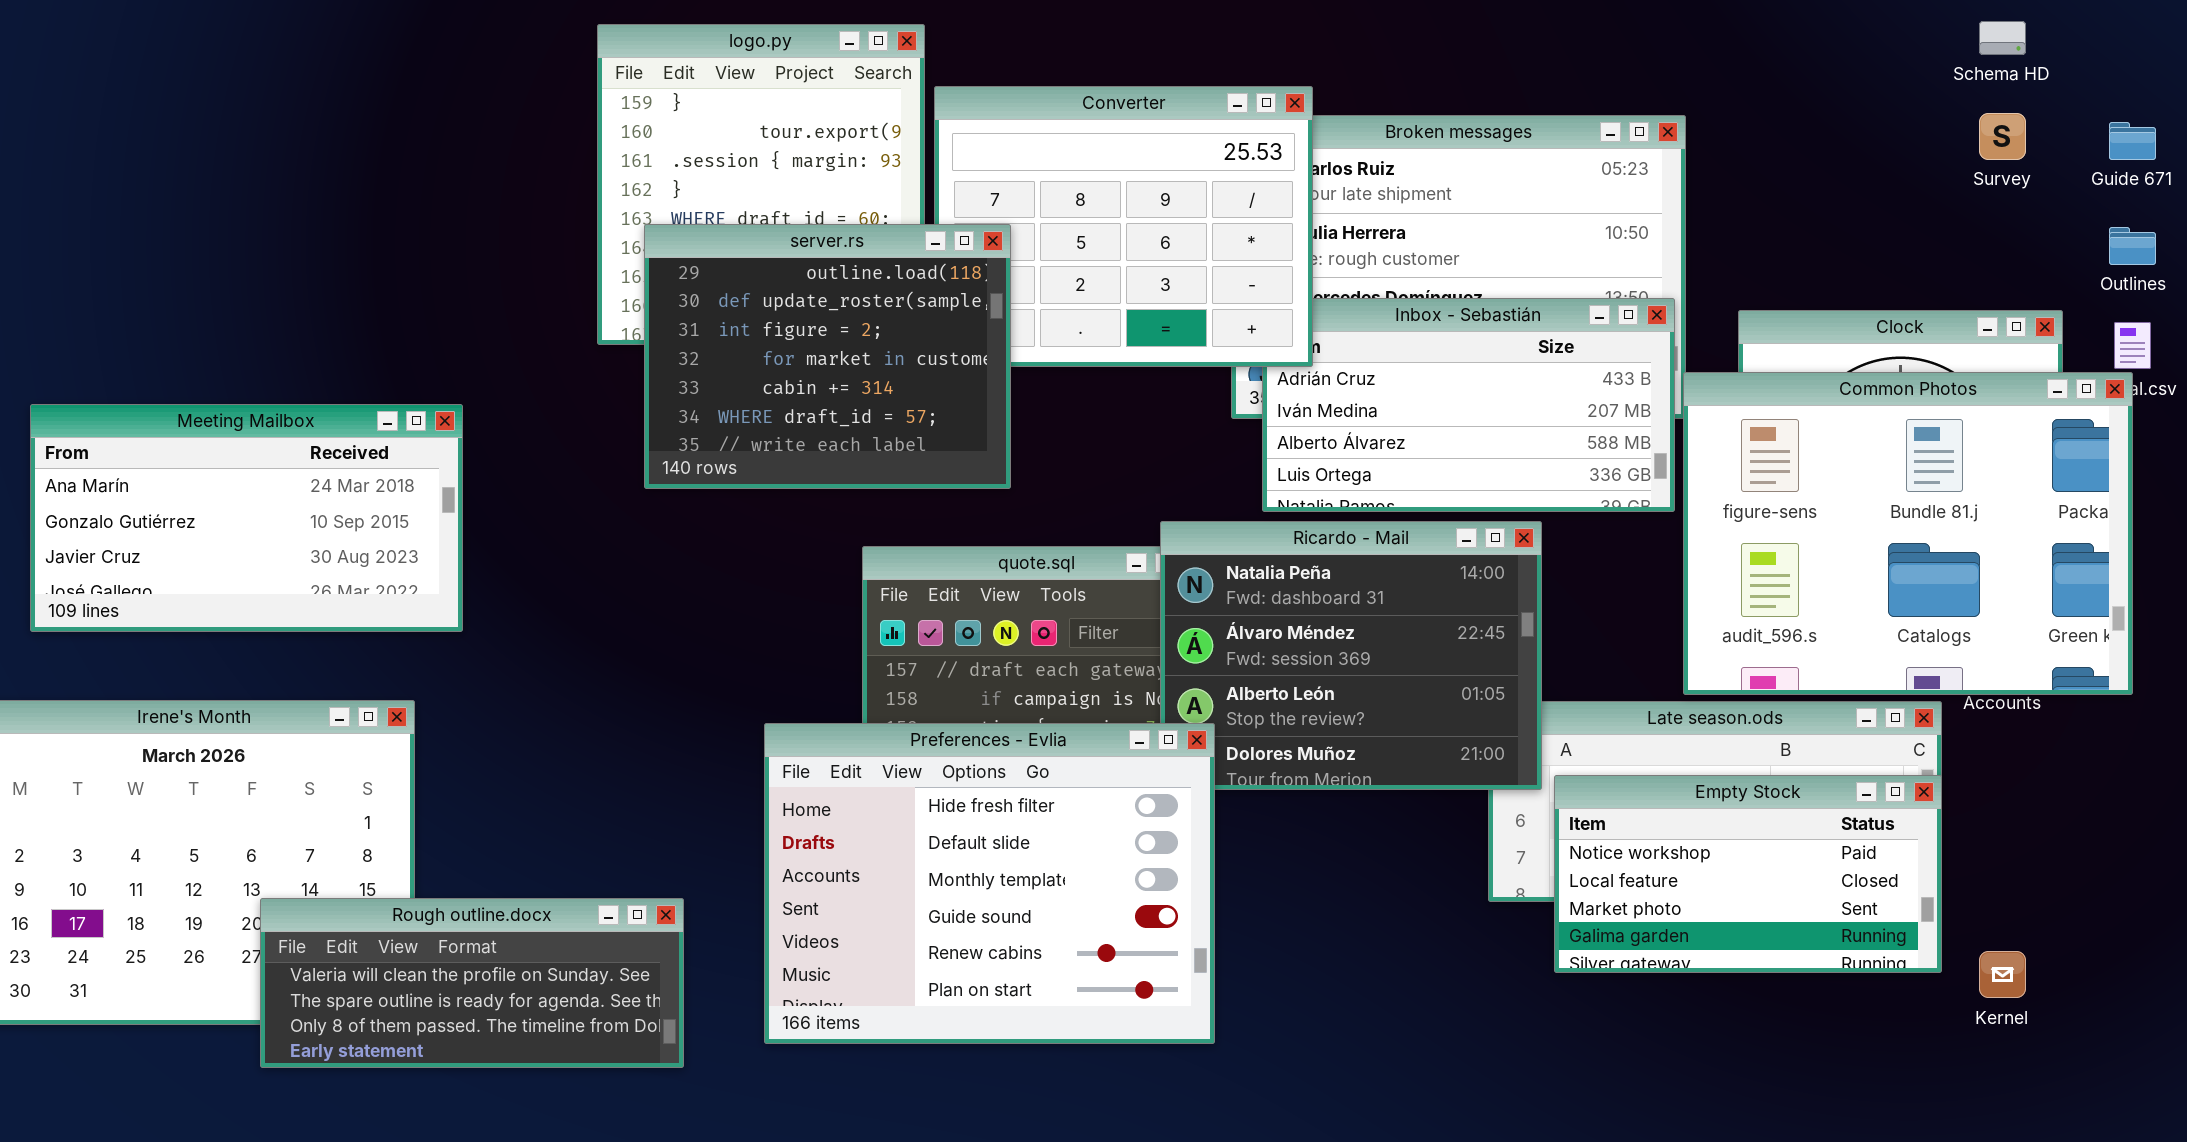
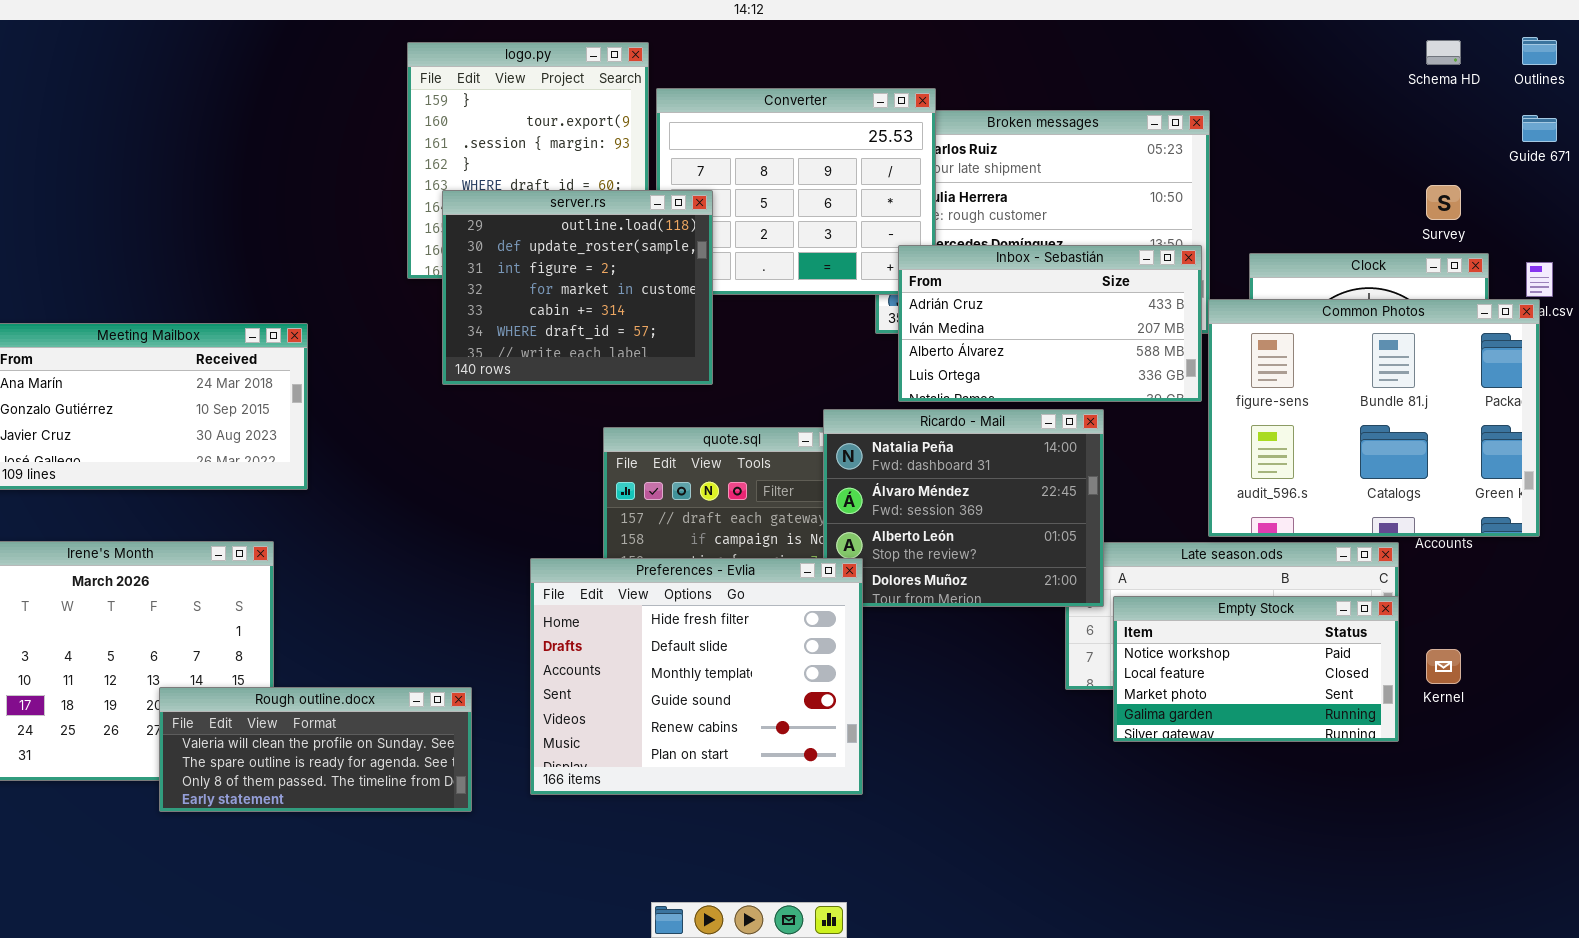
Survey: [1979,113,2026,160] -> [1426,185,1461,220], moved
Outlines: [2109,227,2156,265] -> [1522,37,1557,65], moved
Inbox - Sebastián: [1262,298,1675,512] -> [898,245,1202,402], raised
Kernel: [1979,951,2026,998] -> [1426,649,1461,684], moved

